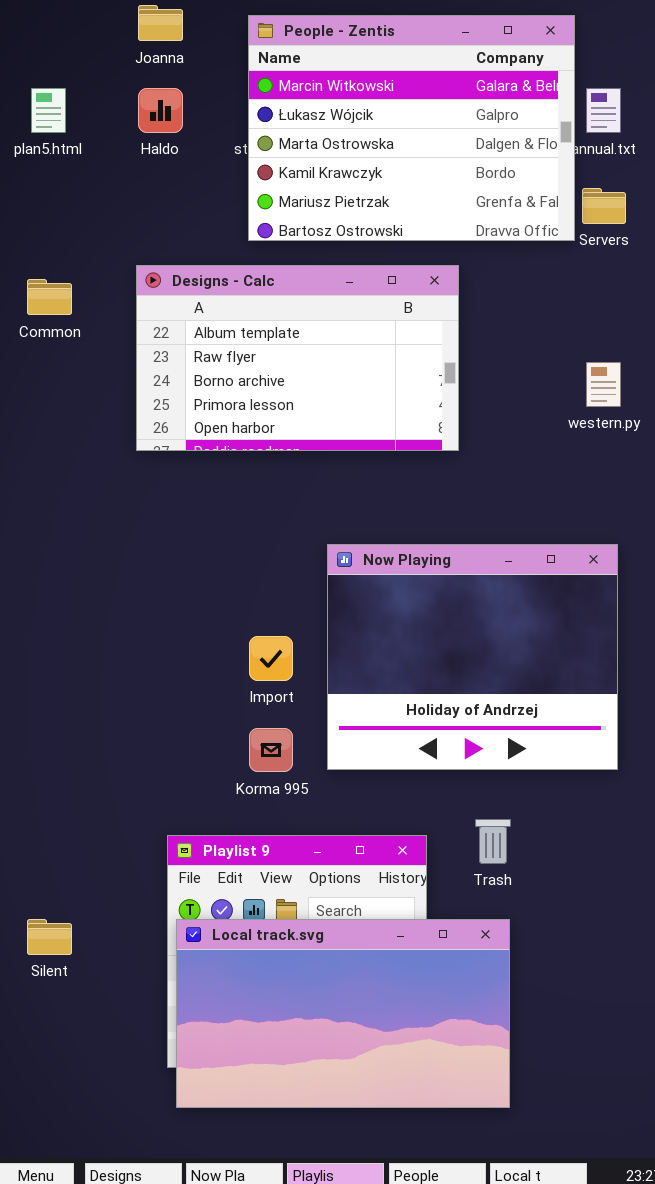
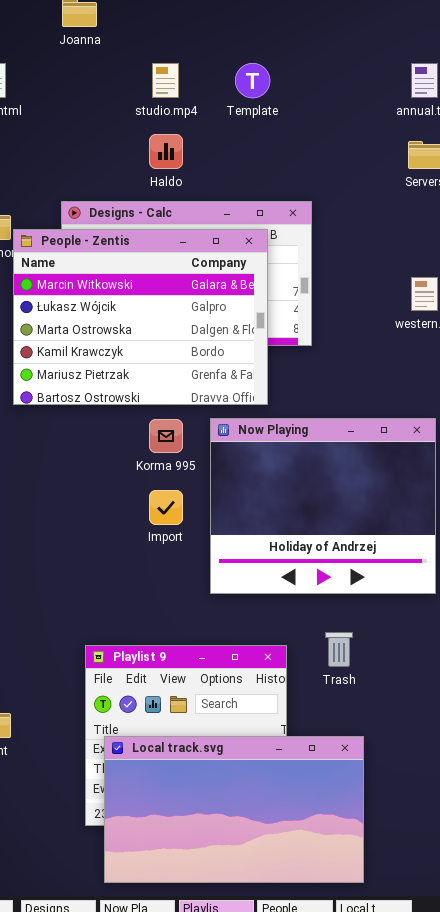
People - Zentis: [248,15,575,241] -> [13,229,268,405], moved
Haldo: [138,88,183,133] -> [149,134,183,169], moved
Korma 995: [249,728,293,772] -> [149,419,183,453], moved
Local track.svg: [176,919,510,1108] -> [104,736,364,883], moved

